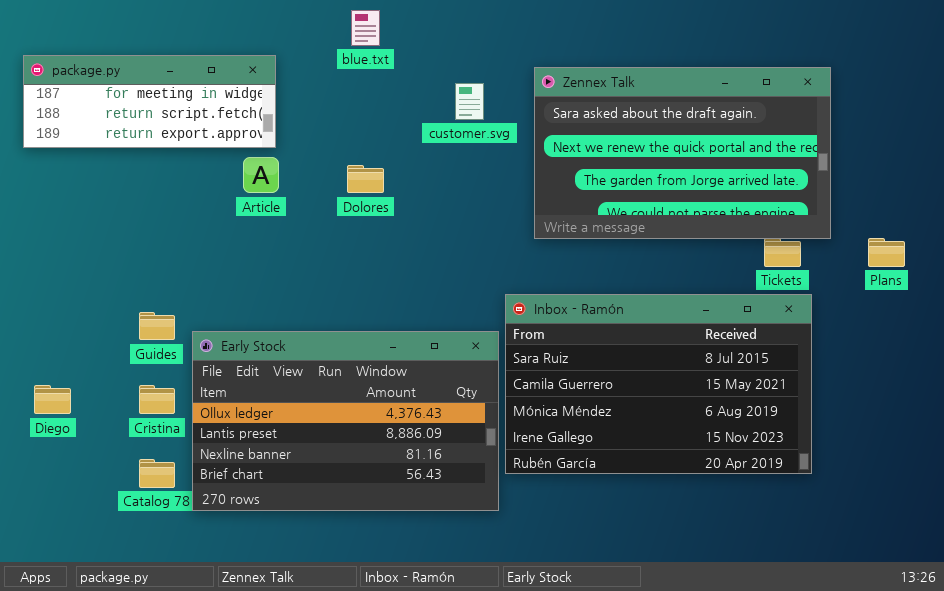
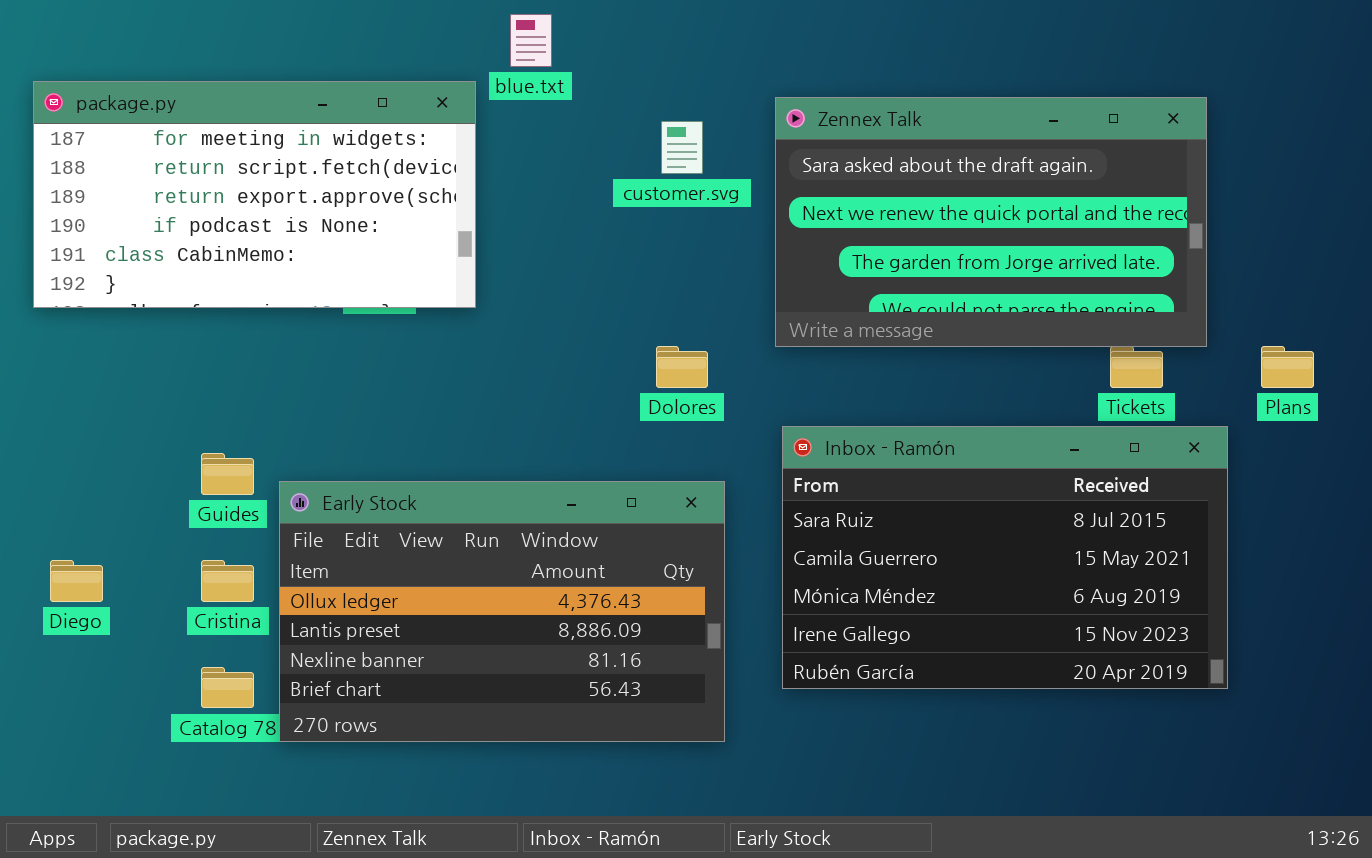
package.py: [23,55,276,148] -> [33,81,476,308], resized
Dolores: [347,165,384,193] -> [656,346,708,388], moved
Inbox - Ramón: [505,294,812,474] -> [782,426,1228,689], moved

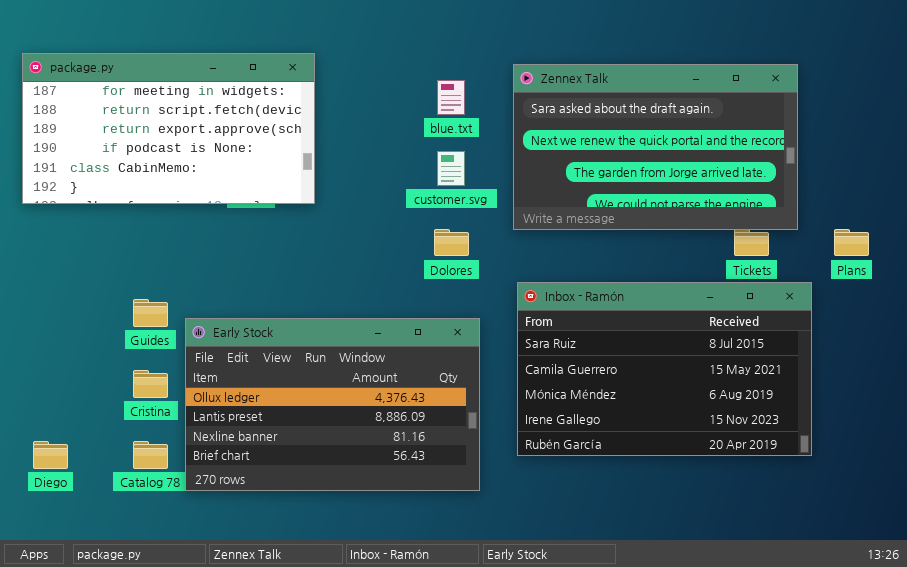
blue.txt: [510,14,552,67] -> [437,80,465,115], moved
customer.svg: [661,121,703,174] -> [437,151,465,186], moved
Diego: [50,560,103,602] -> [33,441,68,469], moved

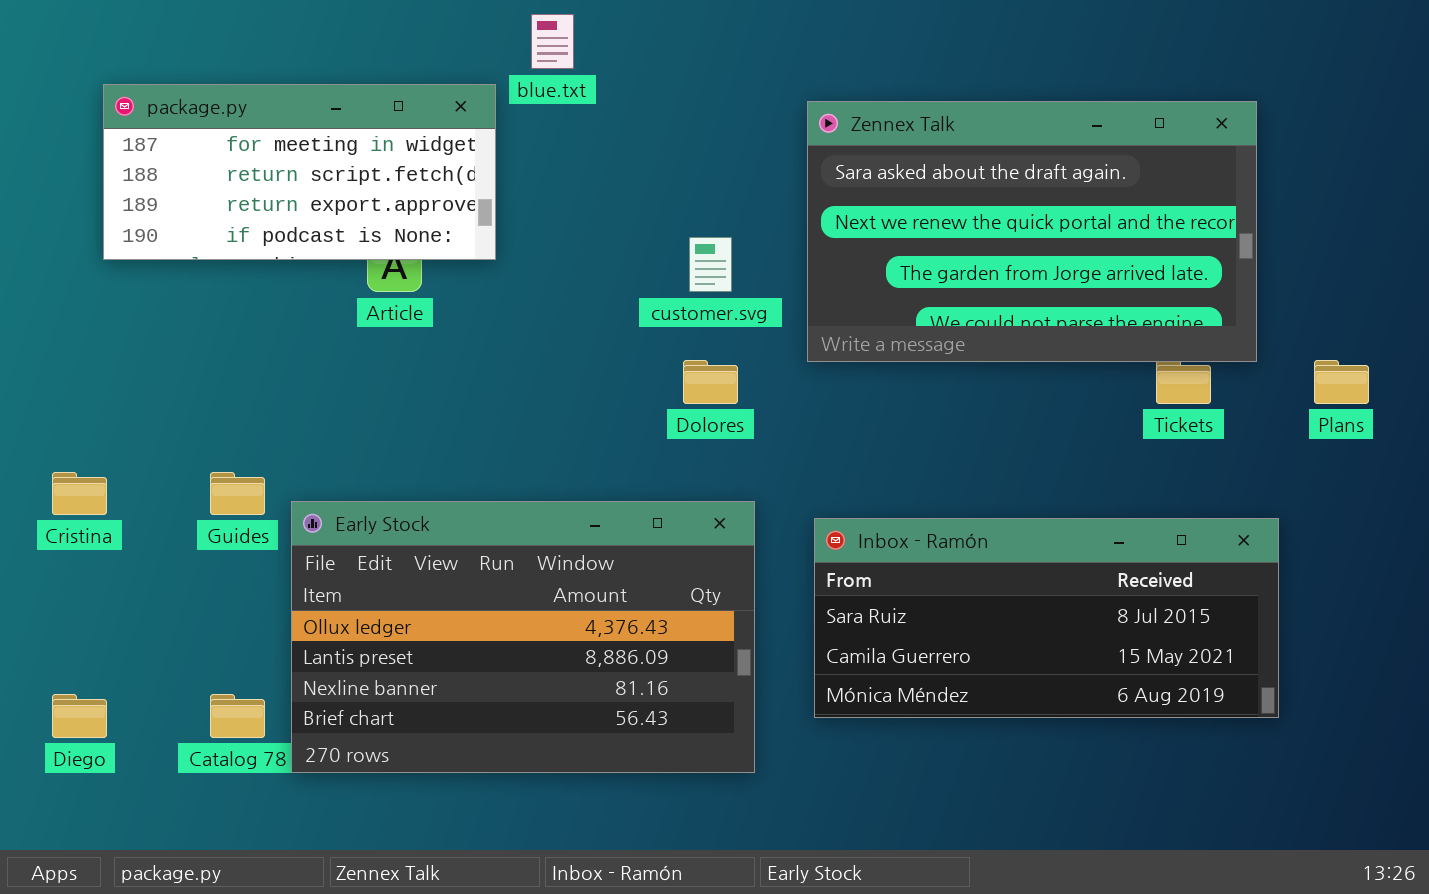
package.py: [22,53,315,204] -> [103,84,496,260], resized
blue.txt: [437,80,465,115] -> [531,14,574,69], moved
Inbox - Ramón: [517,282,812,456] -> [814,518,1279,718], resized
Cristina: [133,370,168,398] -> [52,472,107,515], moved

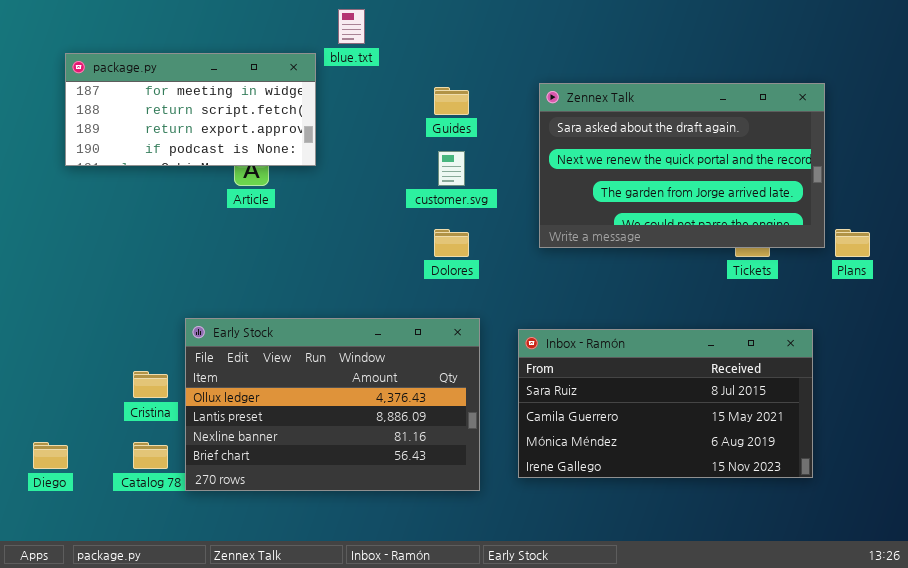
Zennex Talk: [807,101,1257,362] -> [539,83,825,248], moved
Cristina: [52,472,107,515] -> [133,371,168,398], moved
Guides: [210,472,265,515] -> [434,87,469,115], moved
Inbox - Ramón: [814,518,1279,718] -> [518,329,813,478], resized

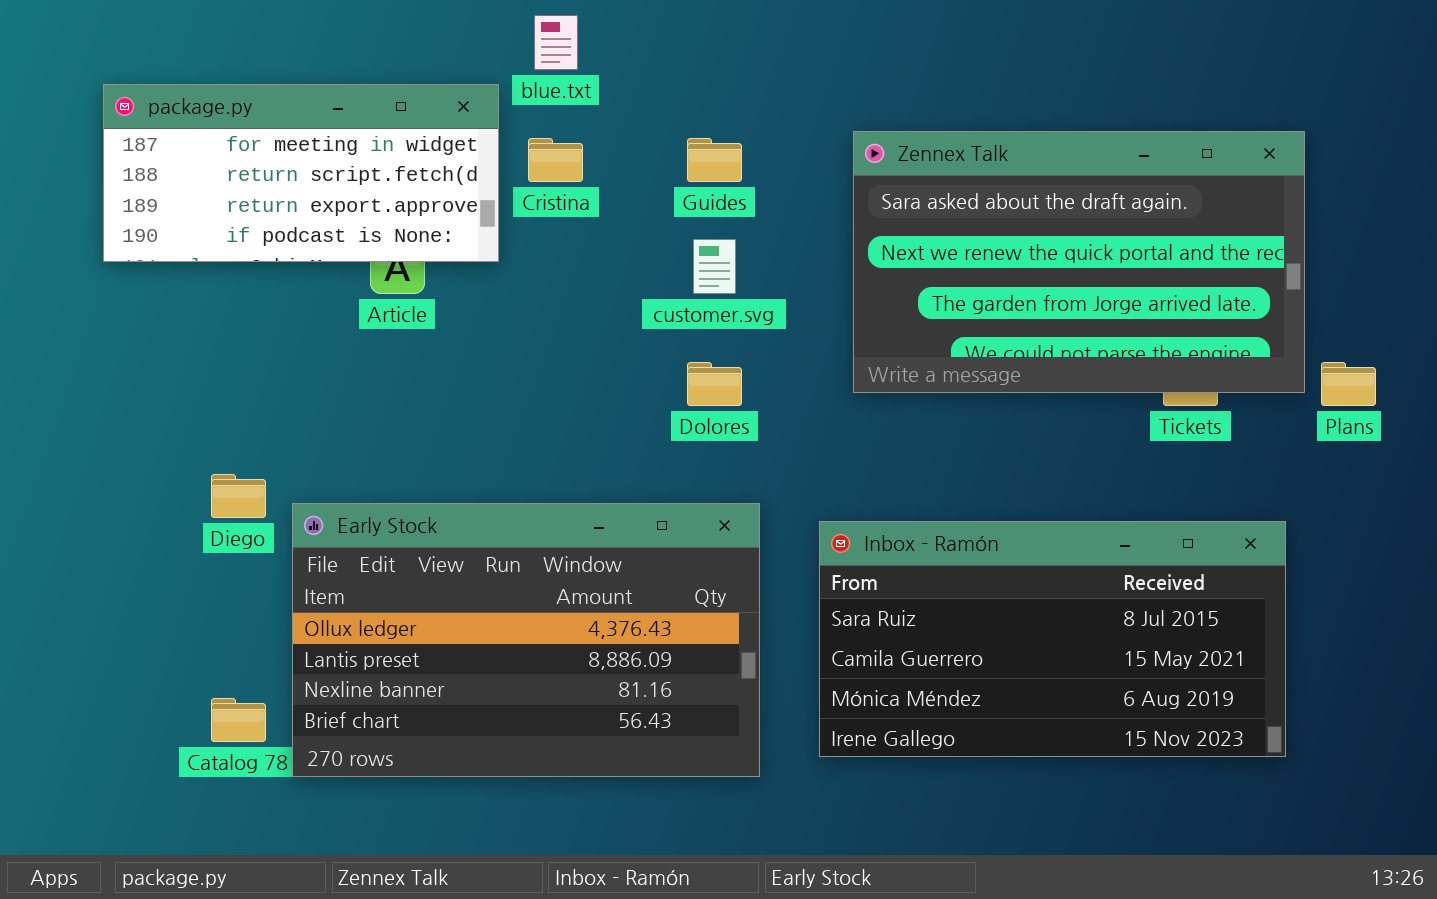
Cristina: [133,371,168,398] -> [528,138,583,182], moved
Diego: [33,442,68,469] -> [211,474,266,518], moved

